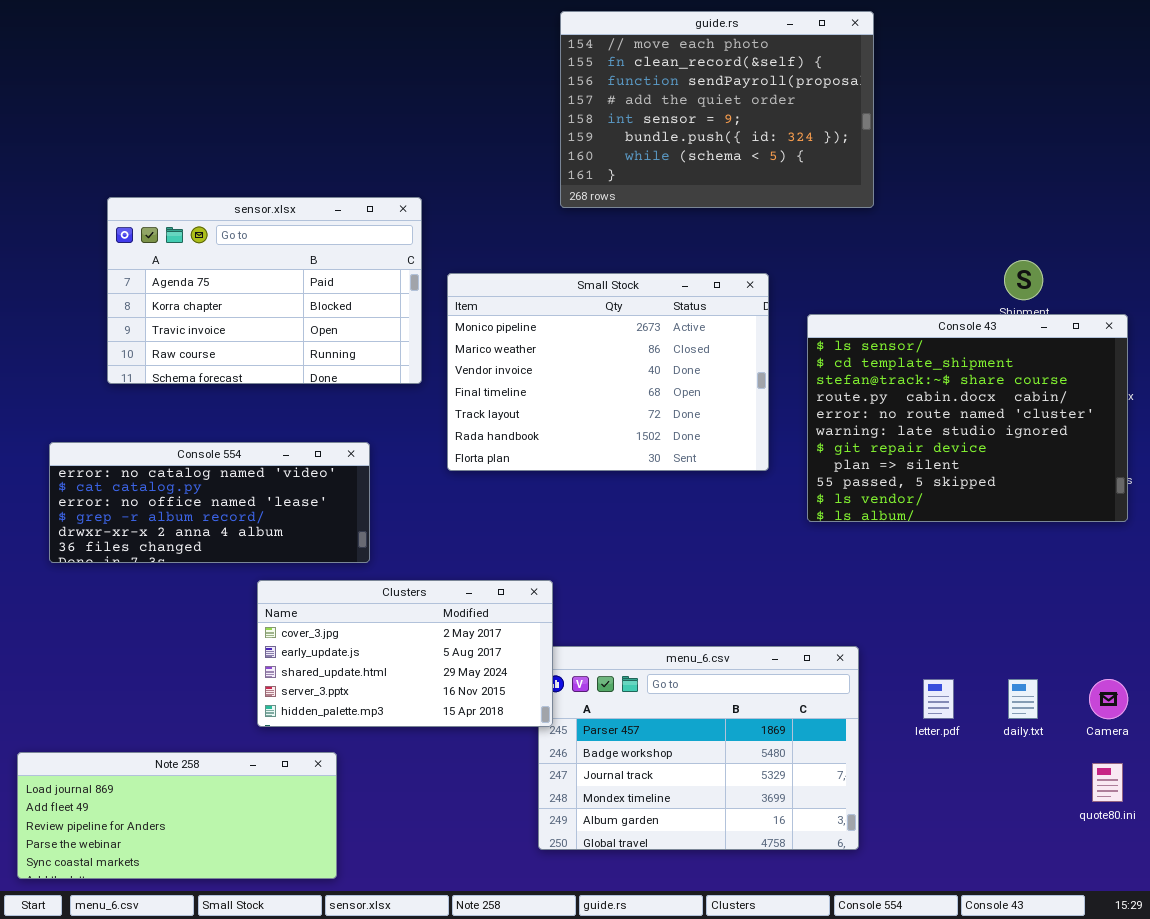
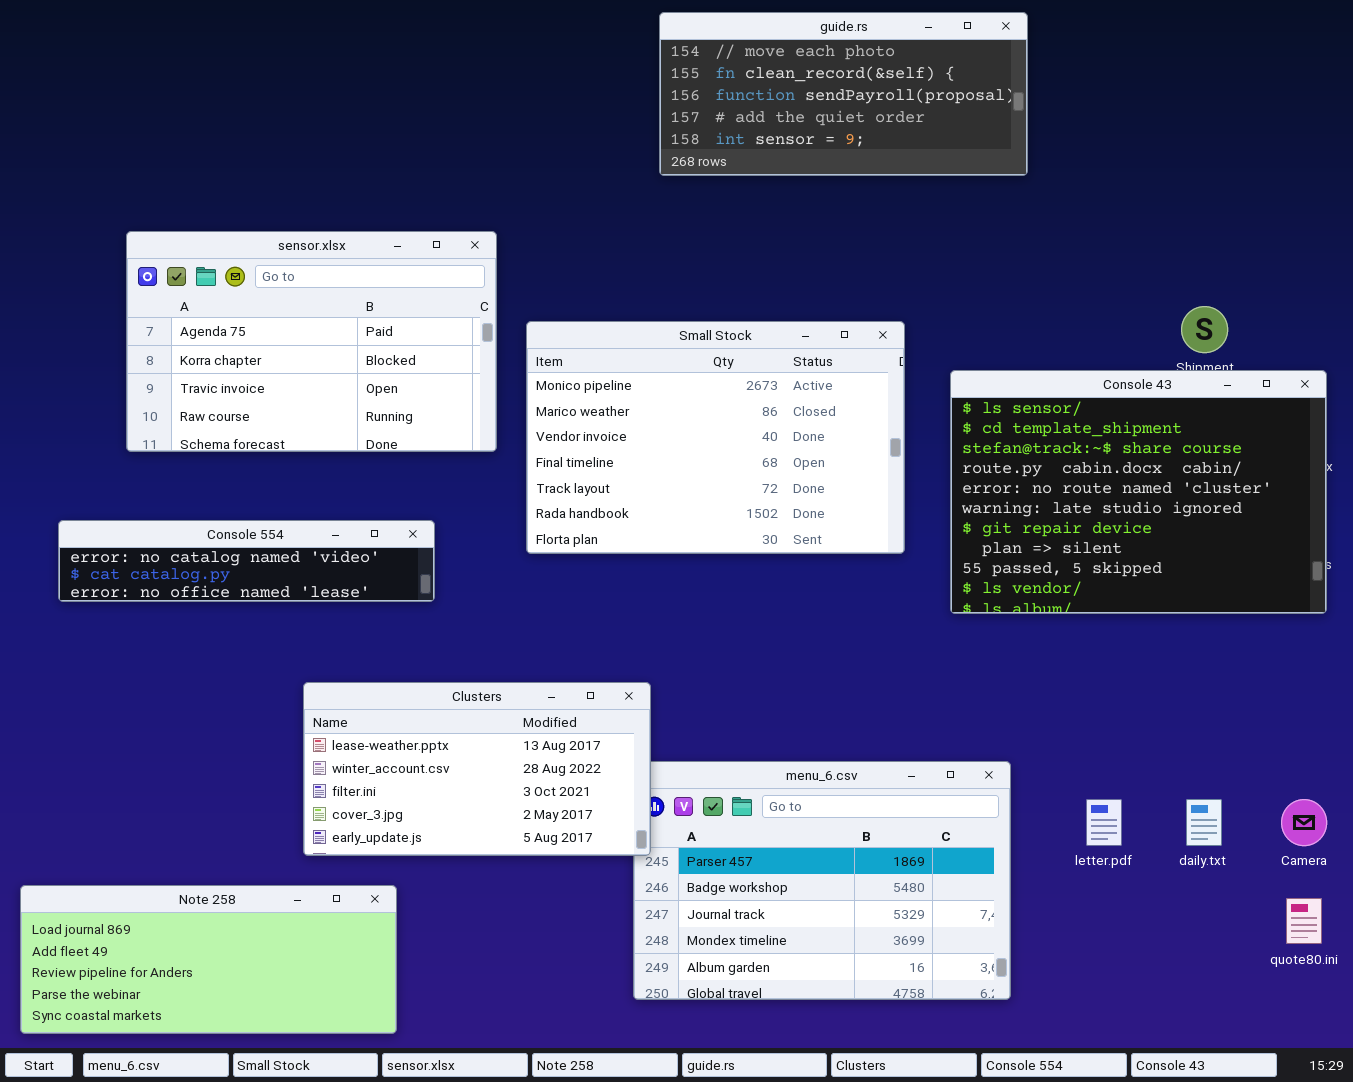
guide.rs: [560,11,874,208] -> [659,12,1028,176], resized
Console 554: [49,442,370,563] -> [58,520,435,602], resized
Clusters: [257,580,553,727] -> [303,682,651,856], scrolled up 3 rows

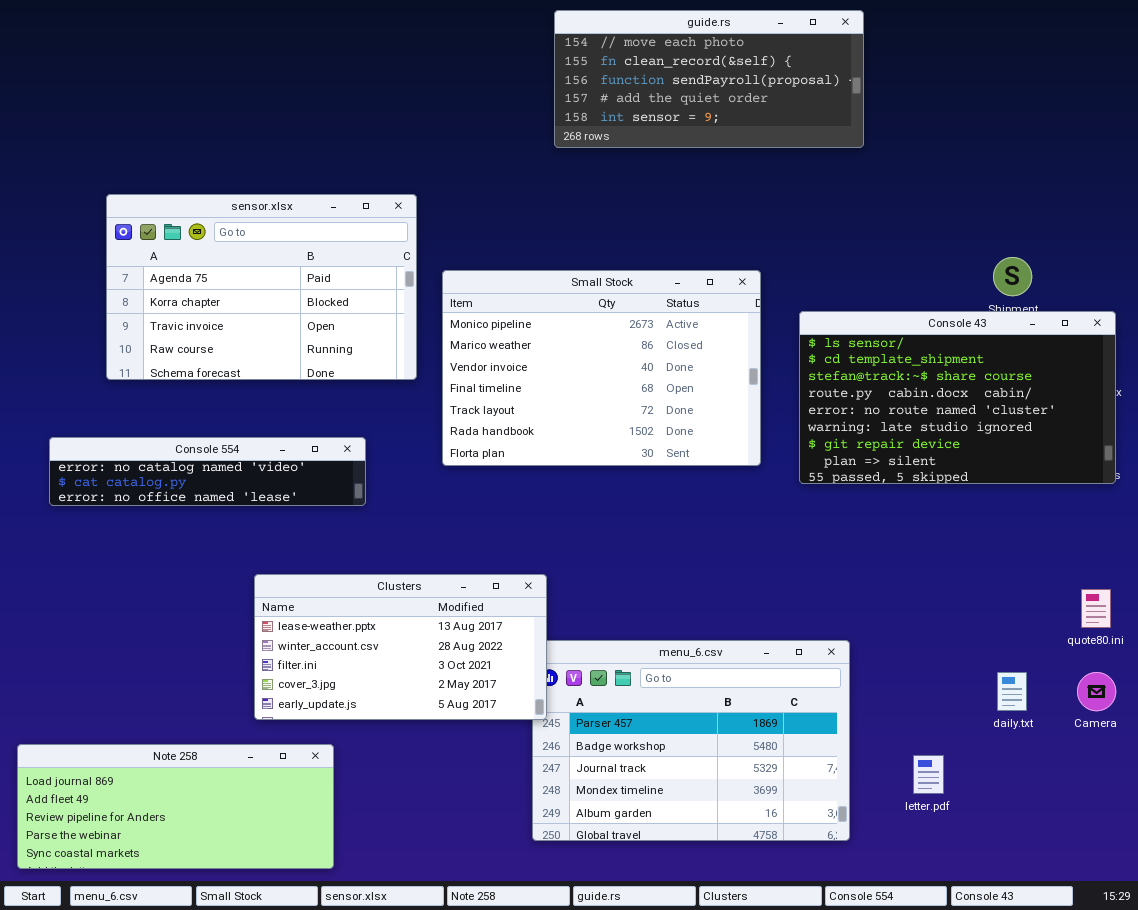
Console 43: [950,370,1327,614] -> [799,311,1116,484], resized
letter.pdf: [1086,799,1122,846] -> [913,755,944,794], moved
quote80.ini: [1286,898,1322,944] -> [1081,589,1111,628], moved

